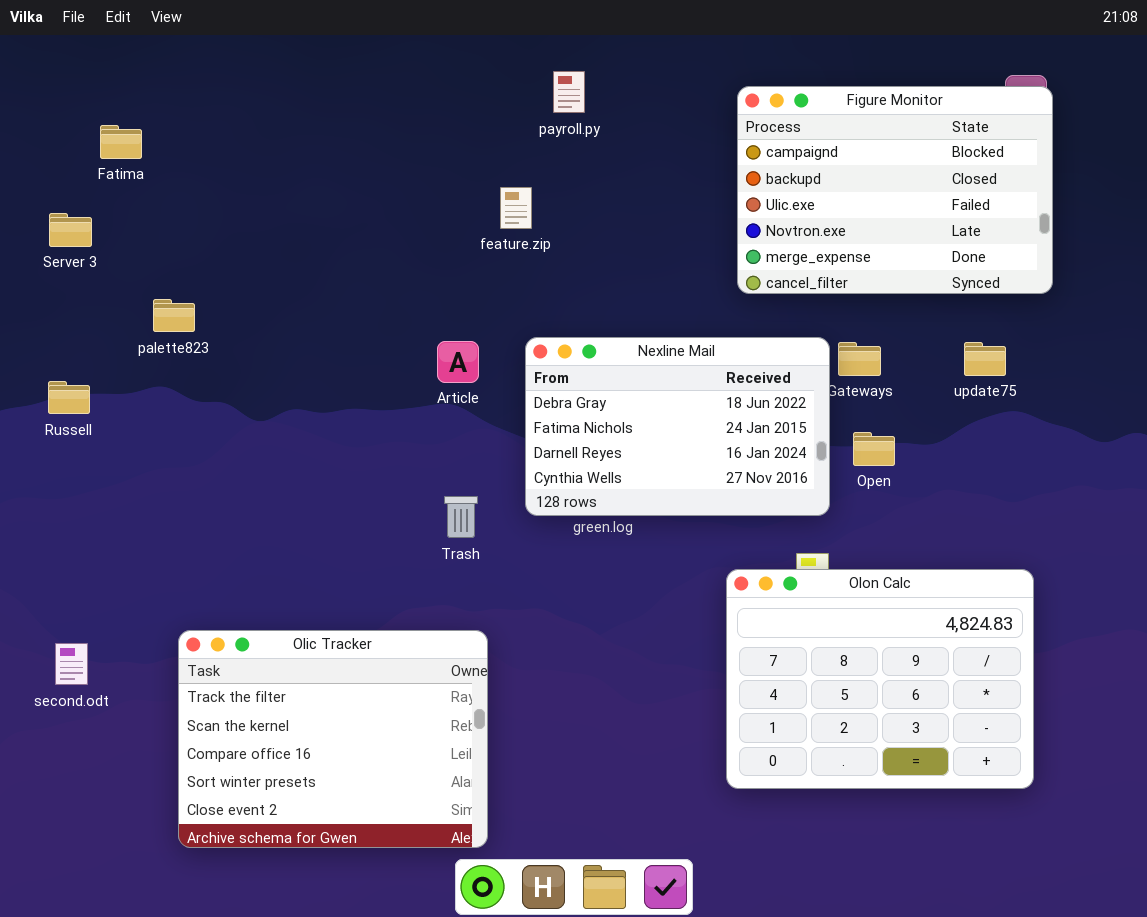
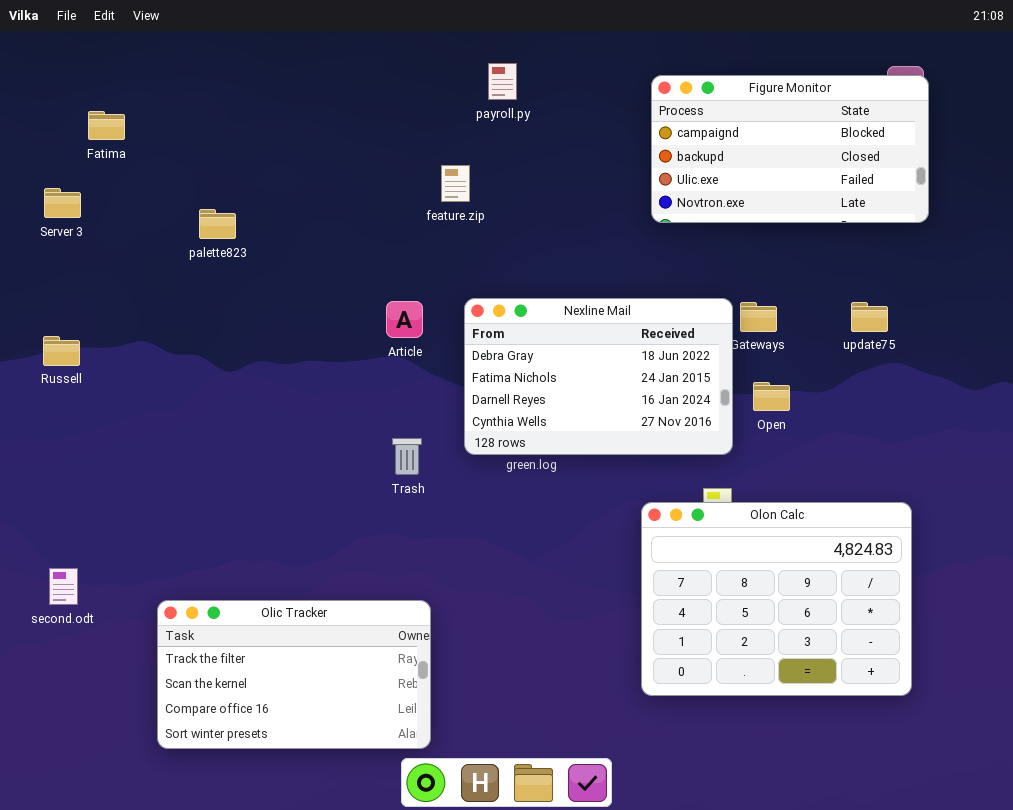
Figure Monitor: [737,86,1053,294] -> [651,75,929,223], resized
palette823: [153,299,195,332] -> [199,209,236,239], moved
Olic Tracker: [178,630,488,848] -> [157,600,431,749], resized

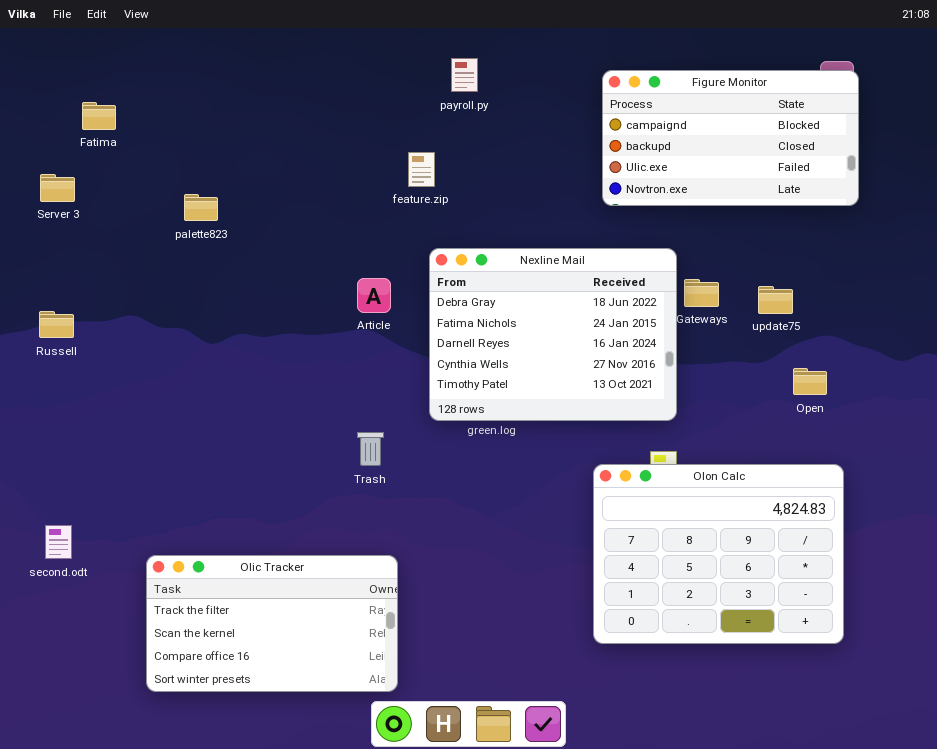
Nexline Mail: [464,298,733,455] -> [429,248,677,421], resized
update75: [851,302,888,332] -> [758,286,793,314], moved
Open: [753,382,790,411] -> [793,368,827,395], moved
Trash: [392,438,422,475] -> [357,432,384,466], moved

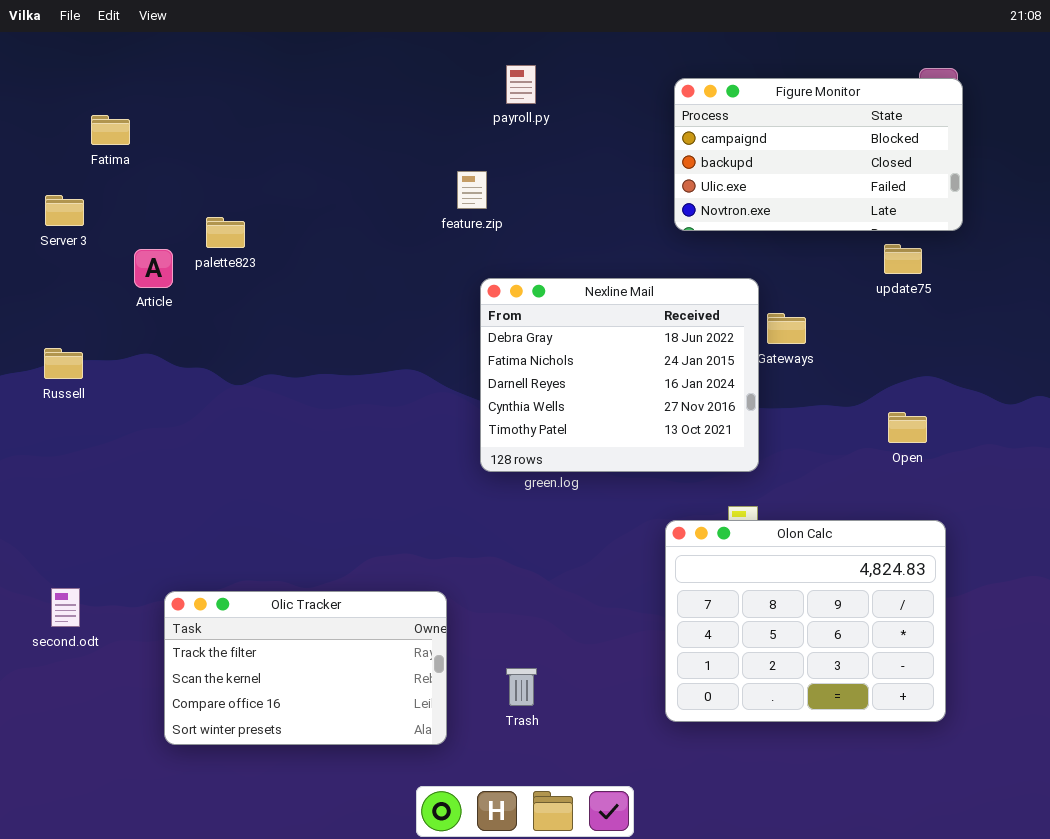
Article: [357,278,391,313] -> [134,249,173,288], moved
update75: [758,286,793,314] -> [884,244,922,274], moved
Trash: [357,432,384,466] -> [506,668,537,706], moved
Olic Tracker: [146,555,398,692] -> [164,591,447,745], moved

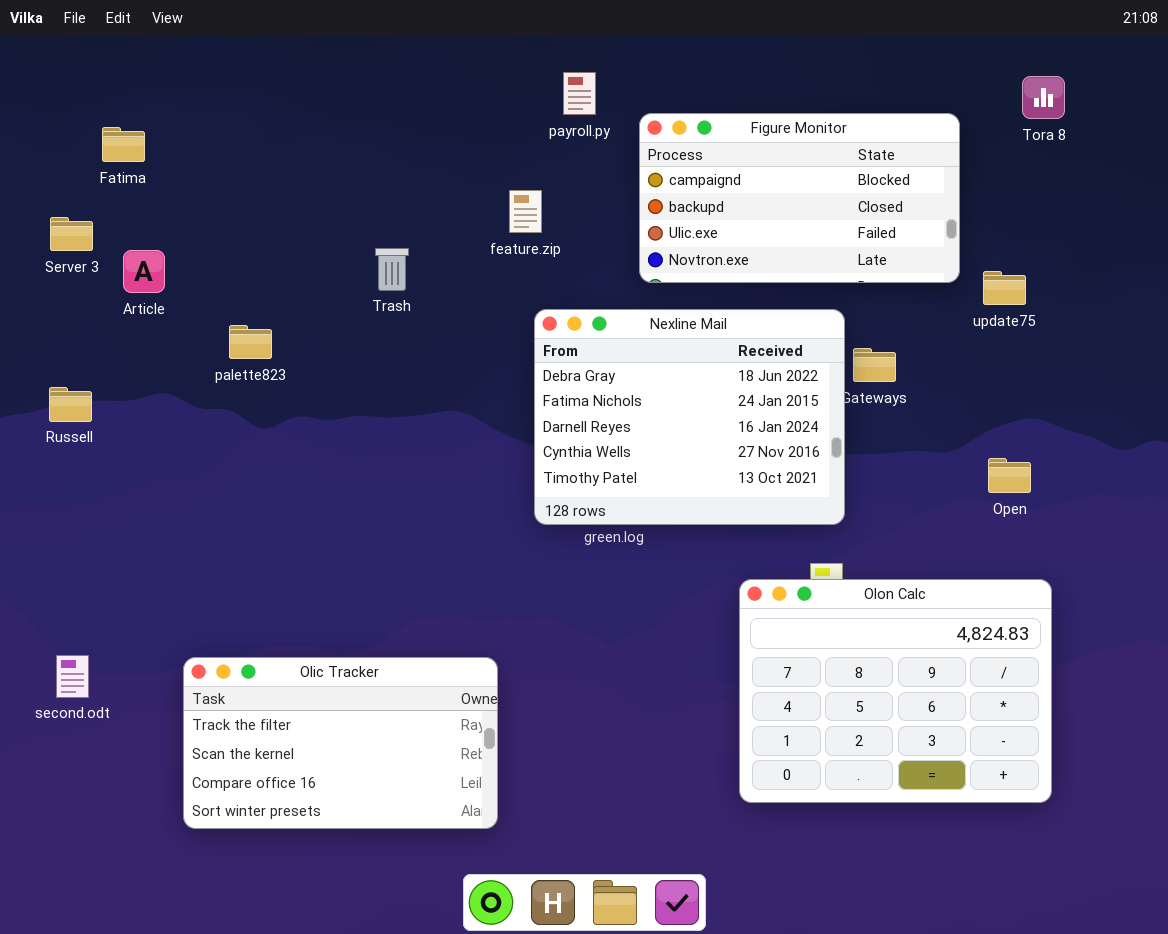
Figure Monitor: [674,78,963,231] -> [639,113,960,283], moved
palette823: [206,217,245,248] -> [229,325,272,359], moved
Article: [134,249,173,288] -> [123,250,165,293], moved
Trash: [506,668,537,706] -> [375,248,409,291], moved

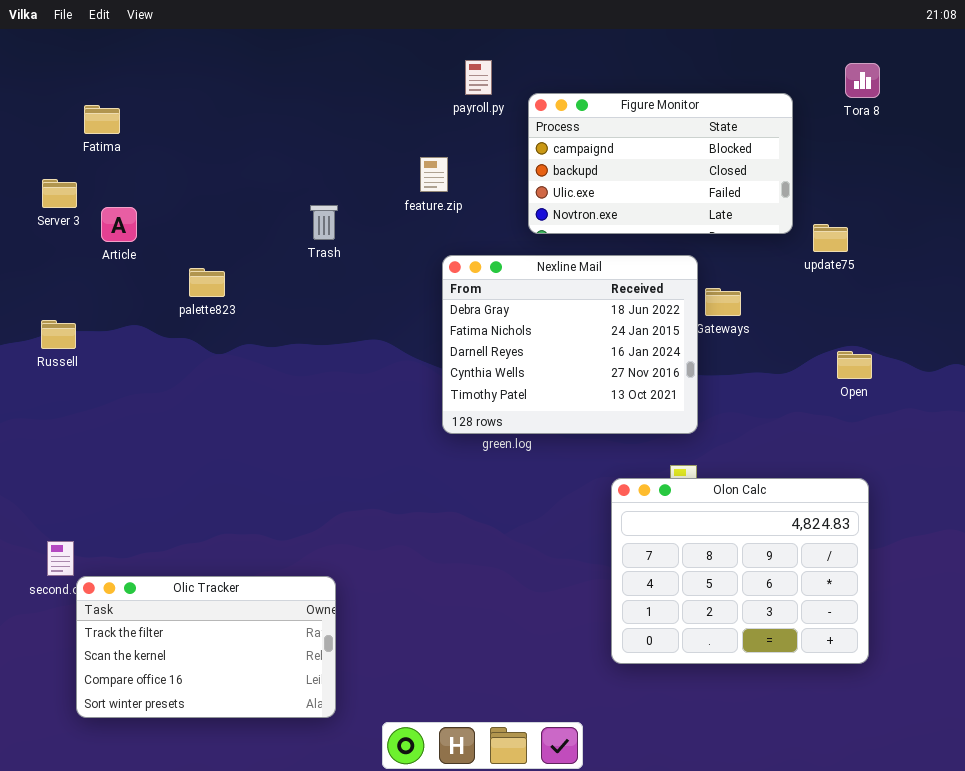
Open: [988,458,1031,493] -> [837,351,872,379], moved
Olic Tracker: [183,657,498,829] -> [76,576,336,718], moved

